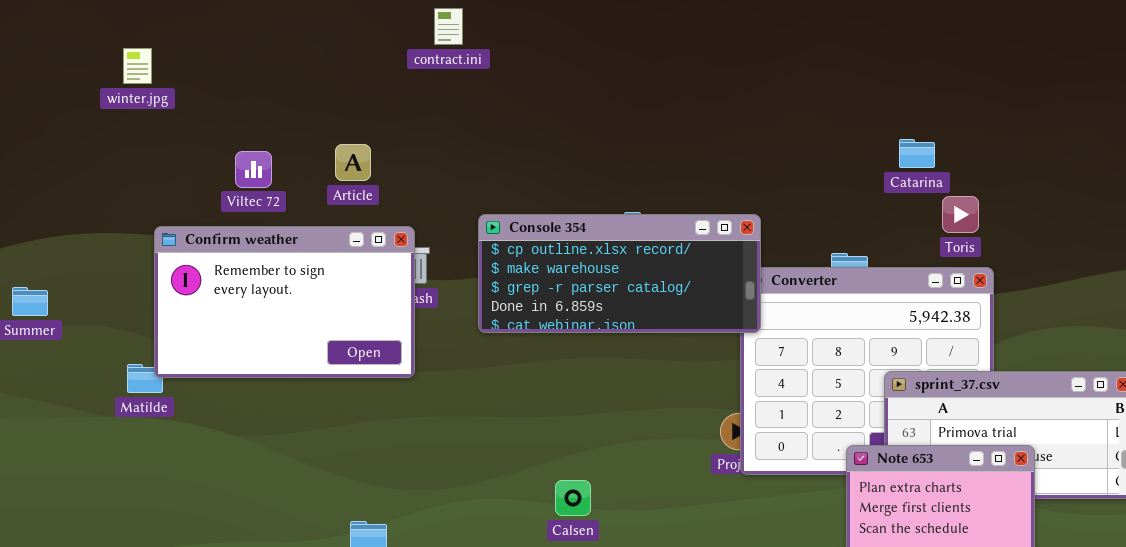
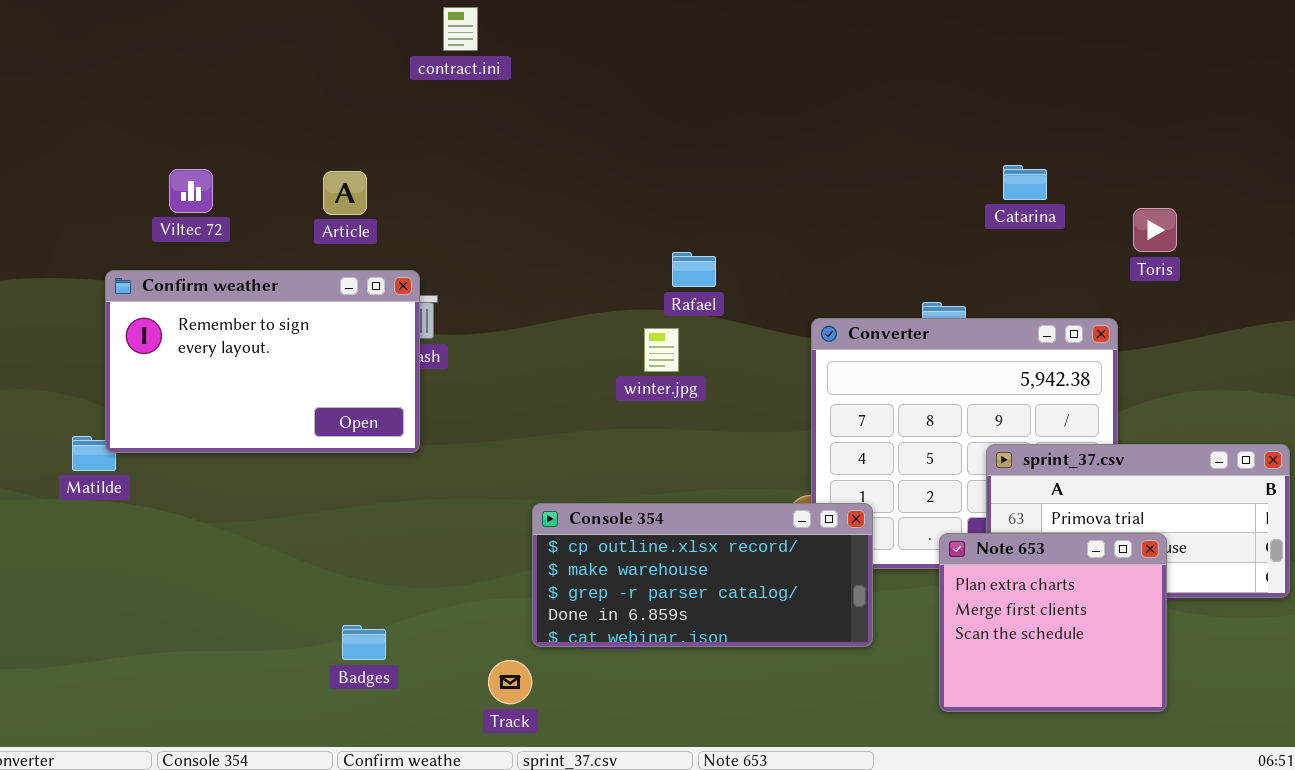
winter.jpg: [123,48,152,84] -> [644,328,679,372], moved
Viltec 72: [235,151,272,188] -> [169,169,213,213], moved
Toris: [942,196,979,233] -> [1133,208,1177,252], moved
Console 354: [478,214,761,333] -> [532,503,873,647], moved

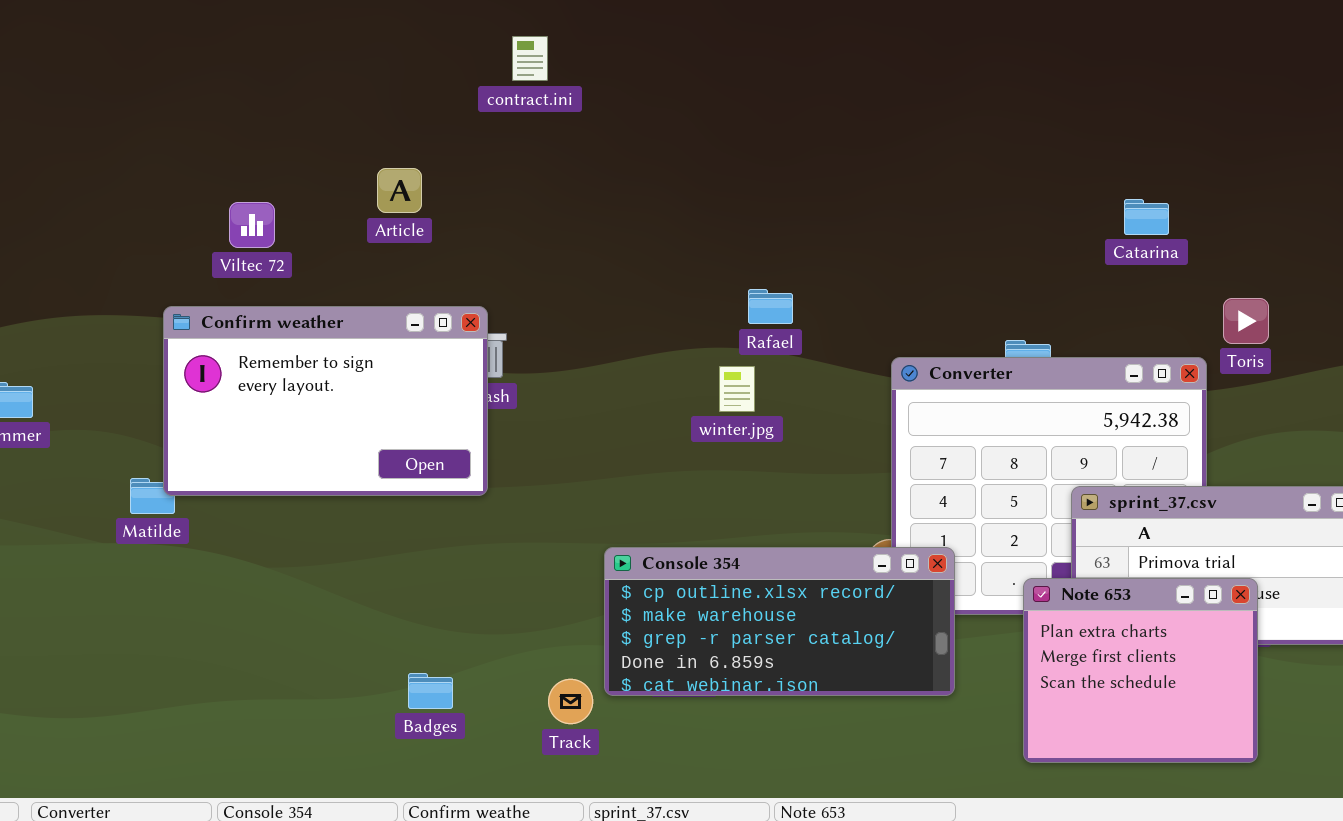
Catarina: [1003,165,1047,200] -> [1124,199,1169,235], moved
Article: [323,171,367,215] -> [377,168,422,213], moved
Toris: [1133,208,1177,252] -> [1223,298,1269,344], moved
Track: [488,660,532,704] -> [548,679,593,724], moved

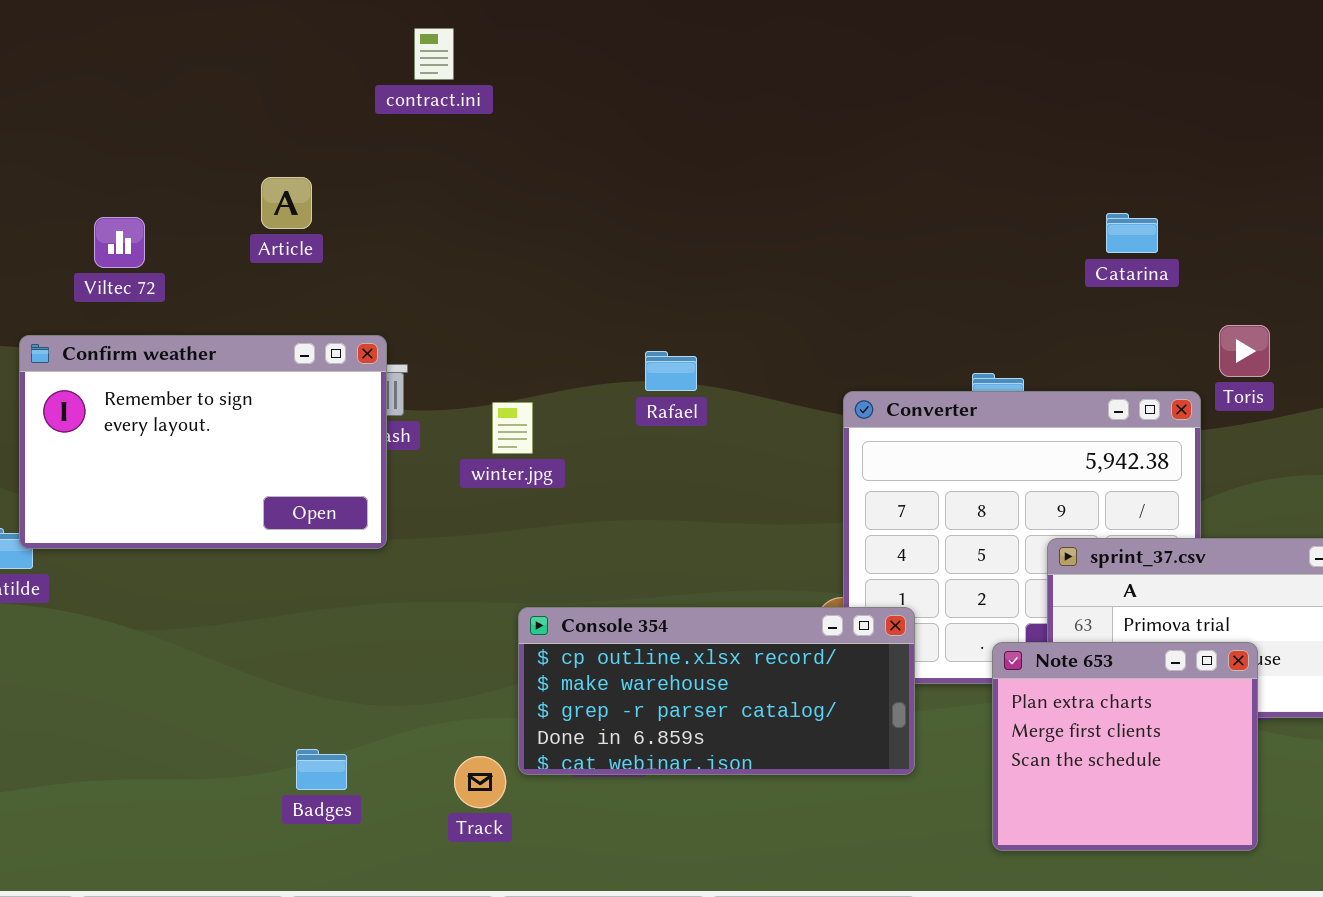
Rafael: [748,289,793,324] -> [645,351,697,391], moved
winter.jpg: [719,366,755,412] -> [492,402,533,454], moved

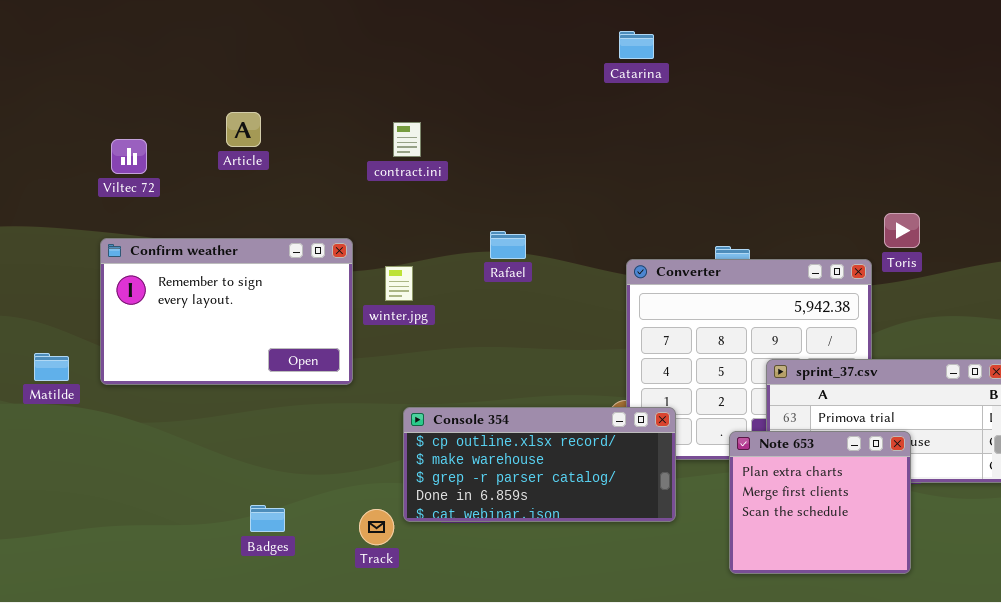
contract.ini: [414,28,454,80] -> [393,122,421,157], moved
Catarina: [1106,213,1158,253] -> [619,31,654,59], moved
Confirm weather: [19,335,387,549] -> [100,238,353,385], moved

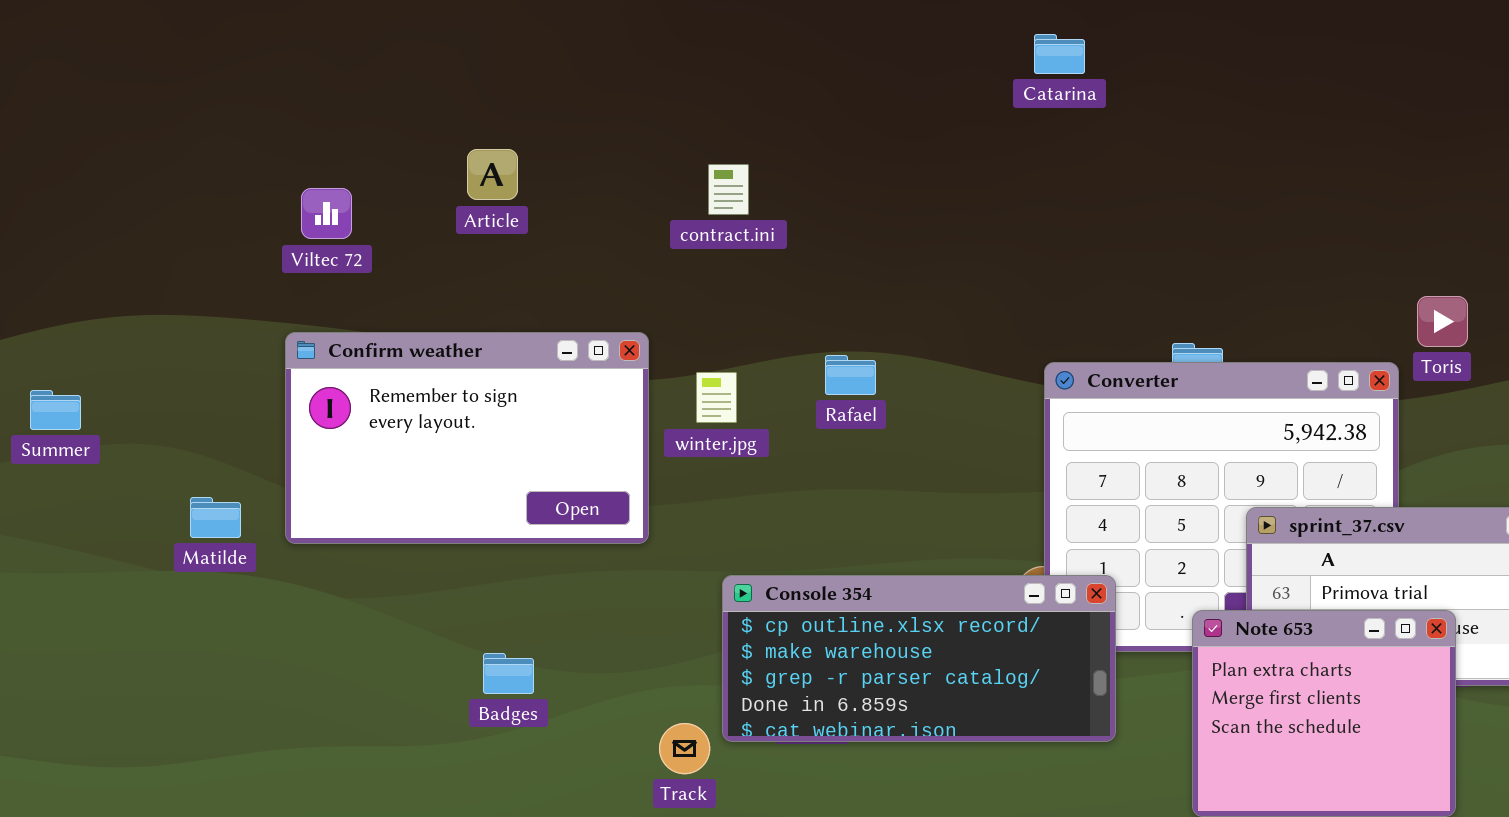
Rafael: [490,231,526,259] -> [825,355,876,395], moved
Badges: [250,505,285,532] -> [483,653,534,694], moved

